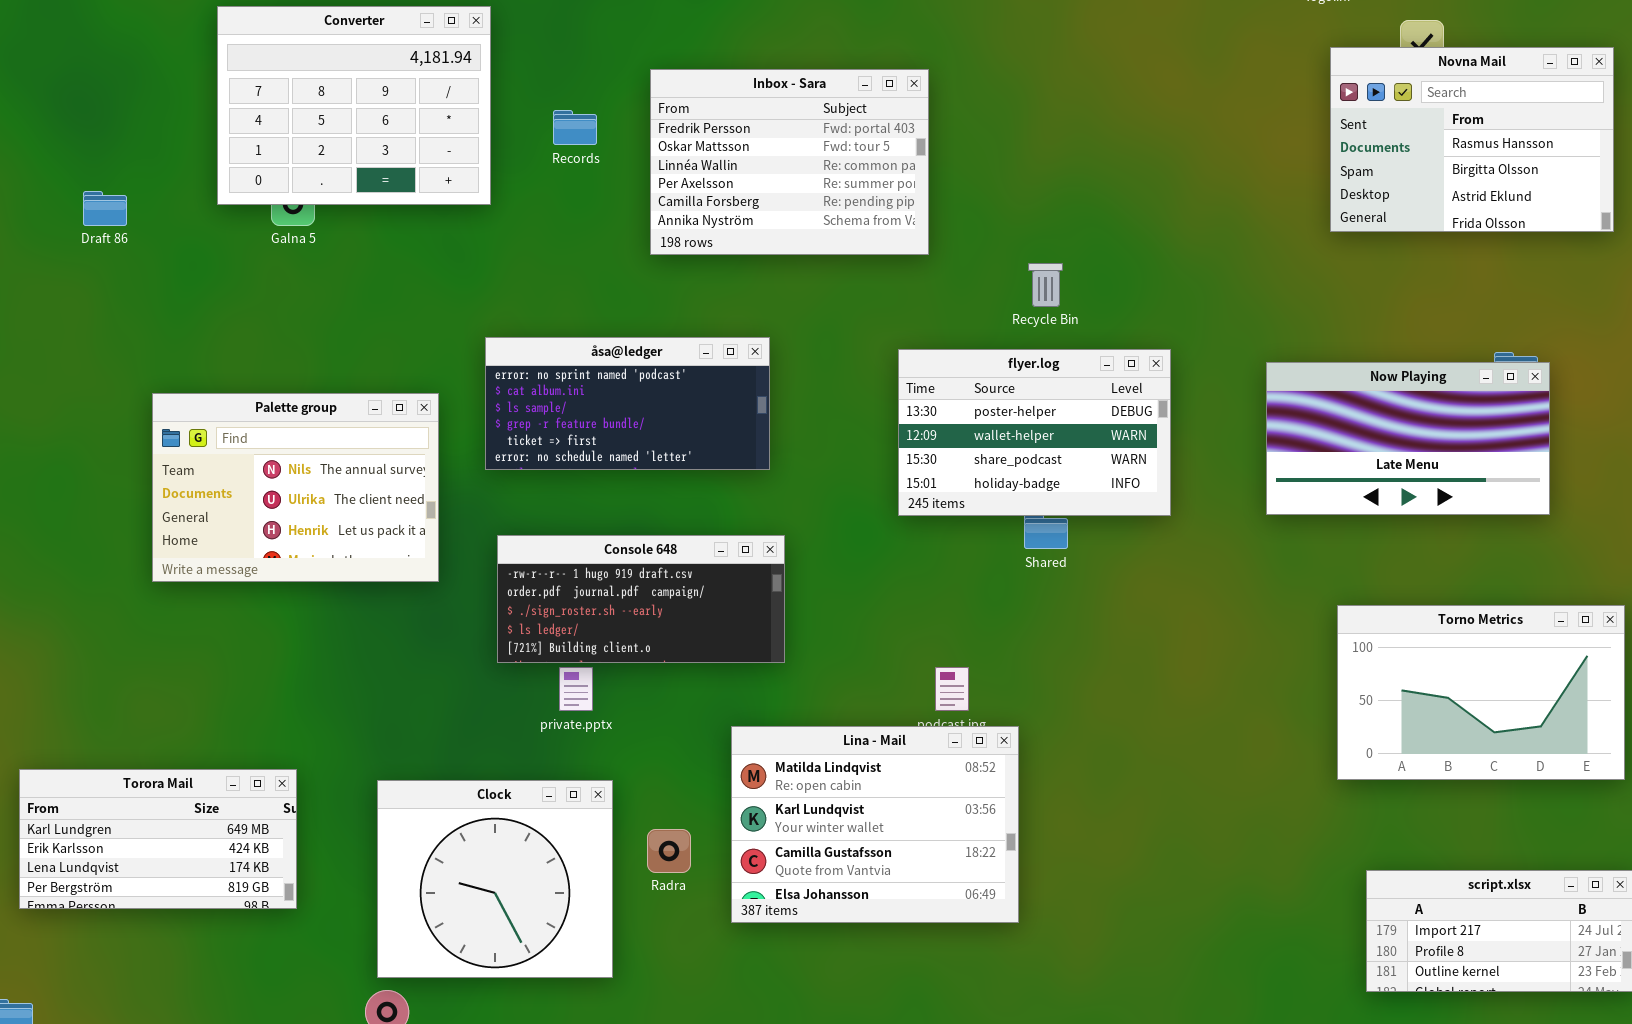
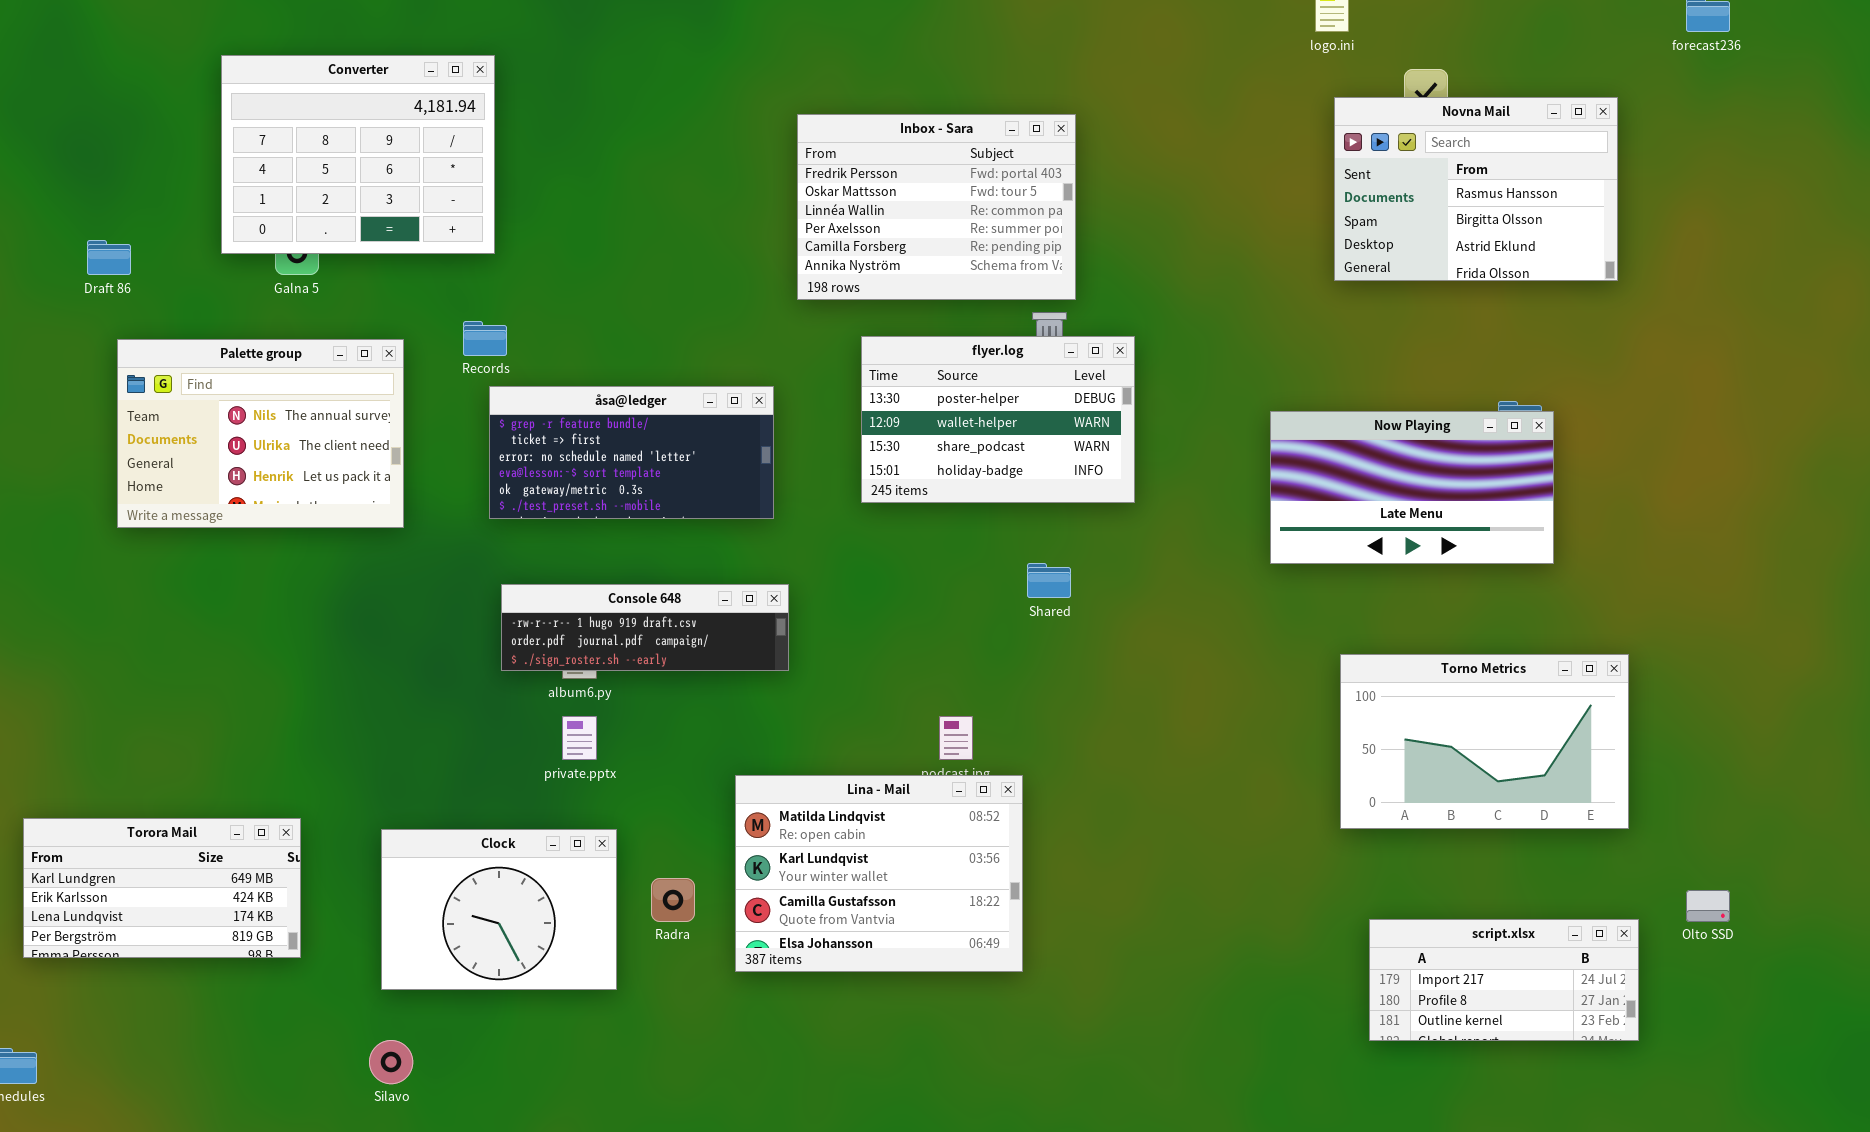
Inbox - Sara: [650,69,929,255] -> [797,114,1076,300], moved
Records: [553,110,597,145] -> [463,321,507,356], moved
åsa@ledger: [485,337,770,470] -> [489,386,774,519], scrolled down 3 rows
flyer.log: [898,349,1171,516] -> [861,336,1135,503], moved
Palette group: [152,393,439,582] -> [117,339,404,528], moved
Console 648: [497,535,785,663] -> [501,584,789,671], resized
Clock: [377,780,613,978] -> [381,829,617,990], resized

